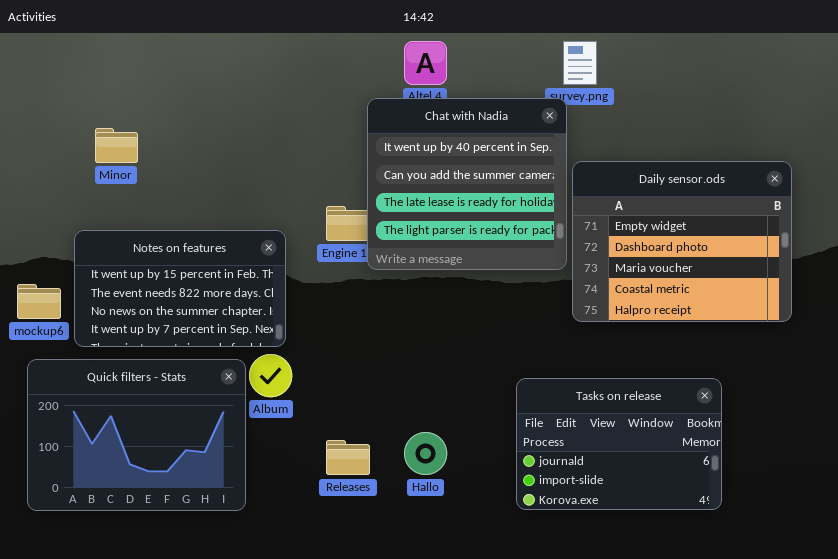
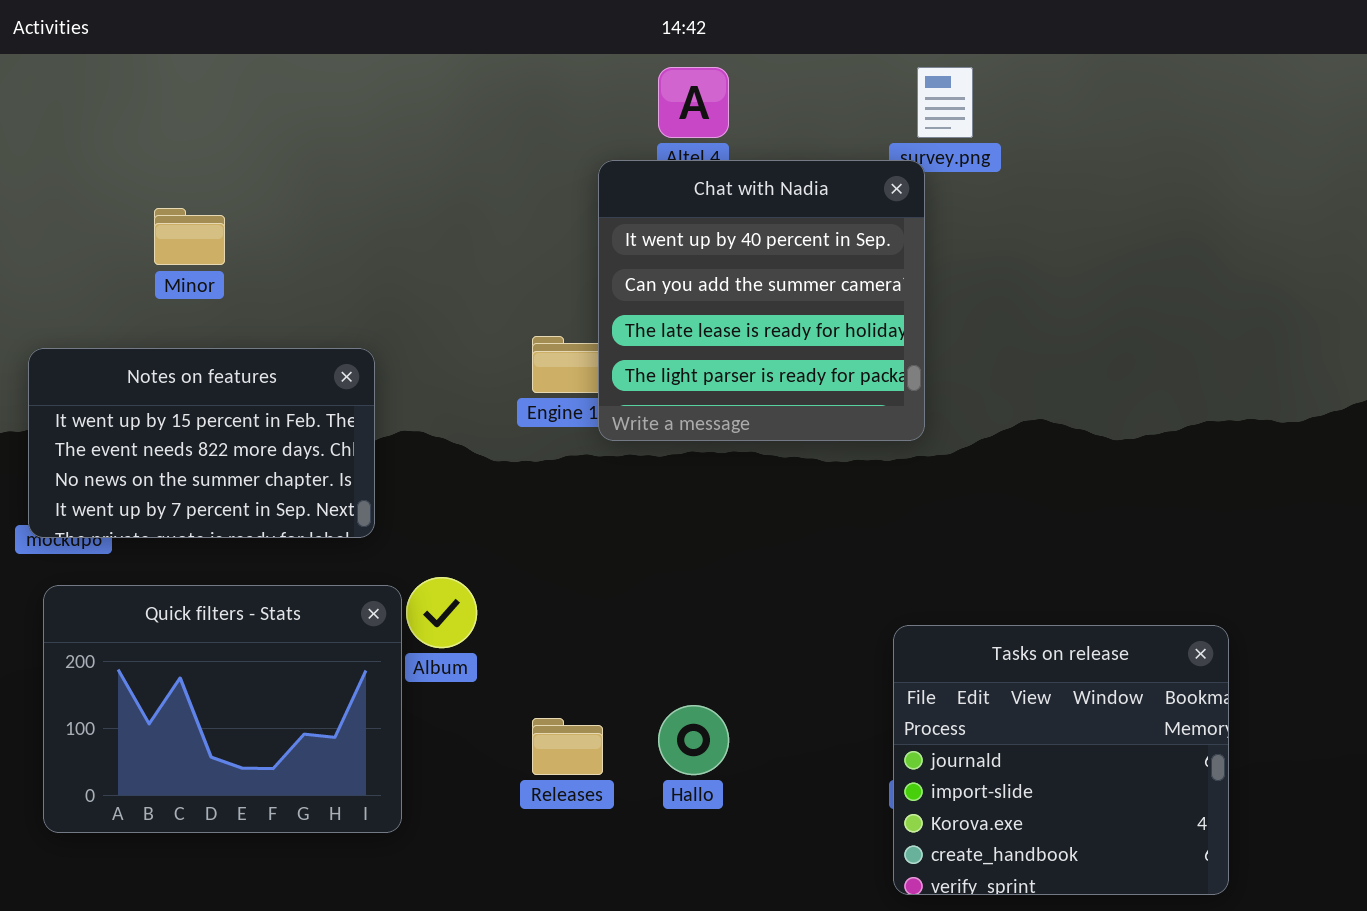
Daily sensor.ods: [572,161,792,322] -> none, closed
Notes on features: [74,230,286,347] -> [28,348,375,538], moved
Tasks on release: [516,378,722,510] -> [893,625,1229,895], moved, resized

